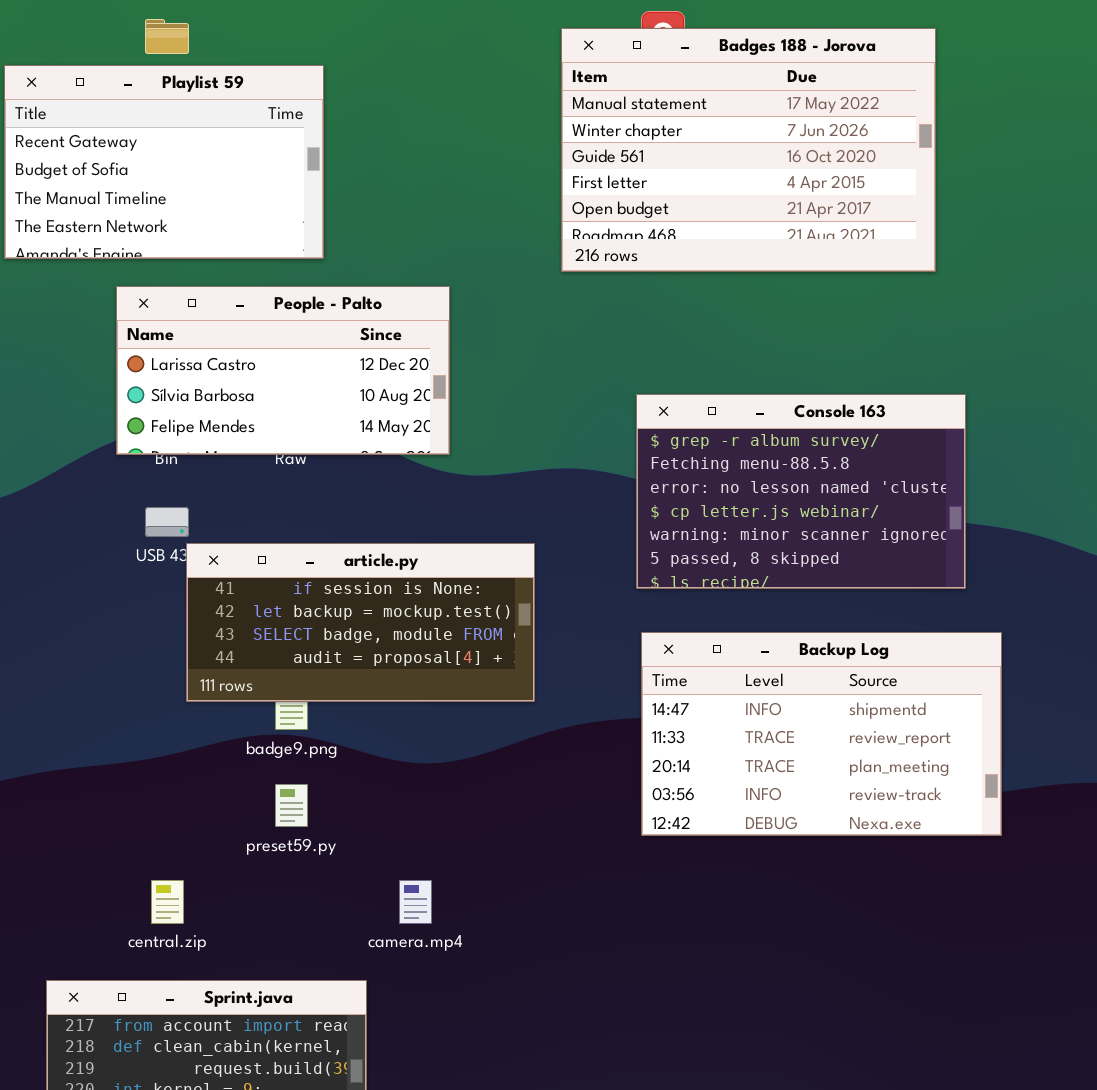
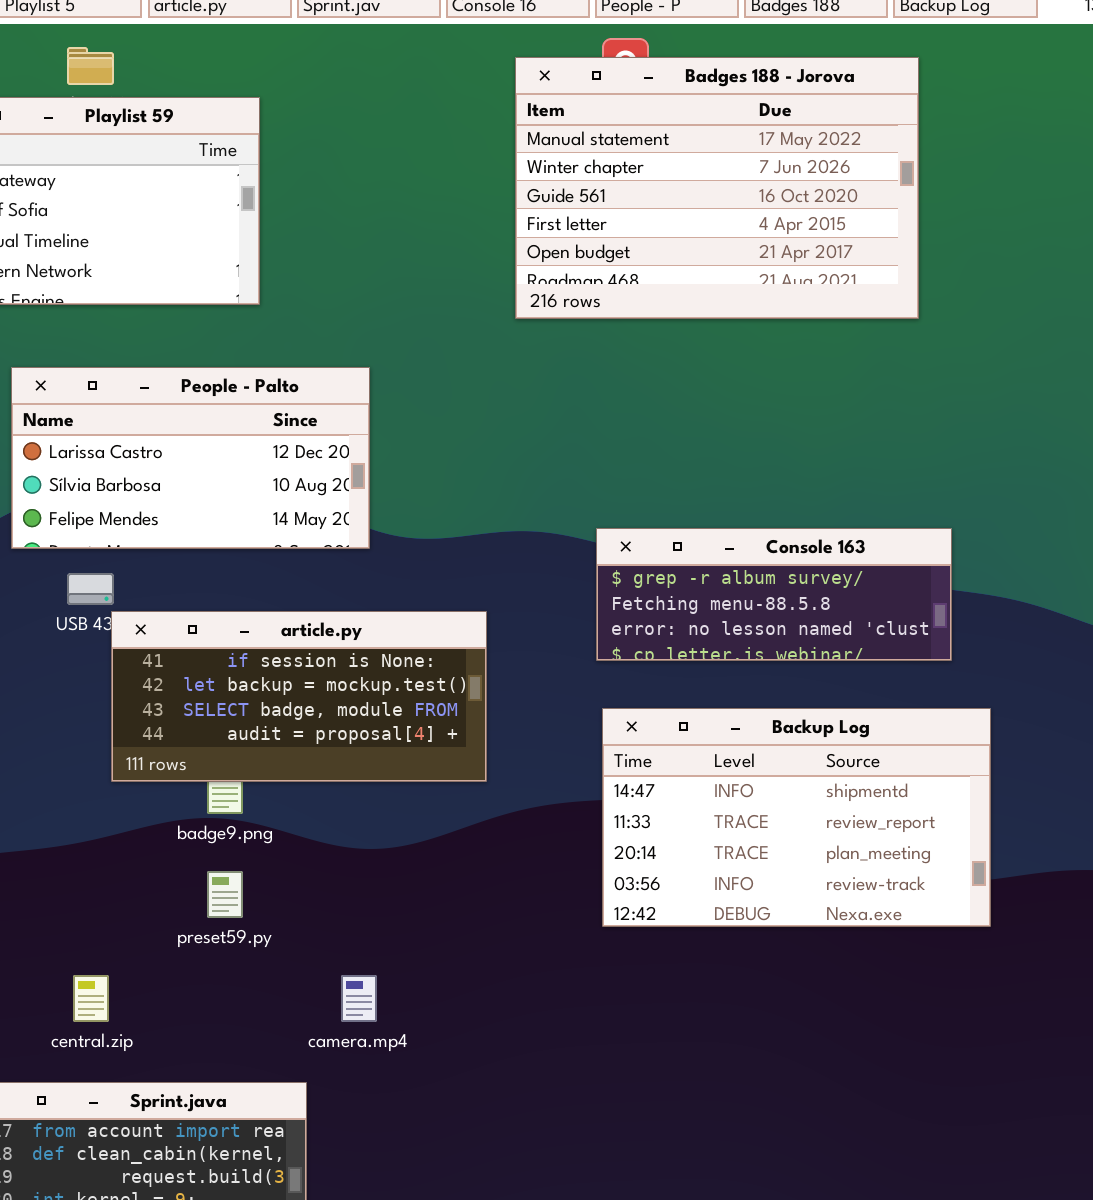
People - Palto: [116,286,450,455] -> [11,367,370,549], moved
Console 163: [636,394,966,589] -> [596,528,952,661], resized

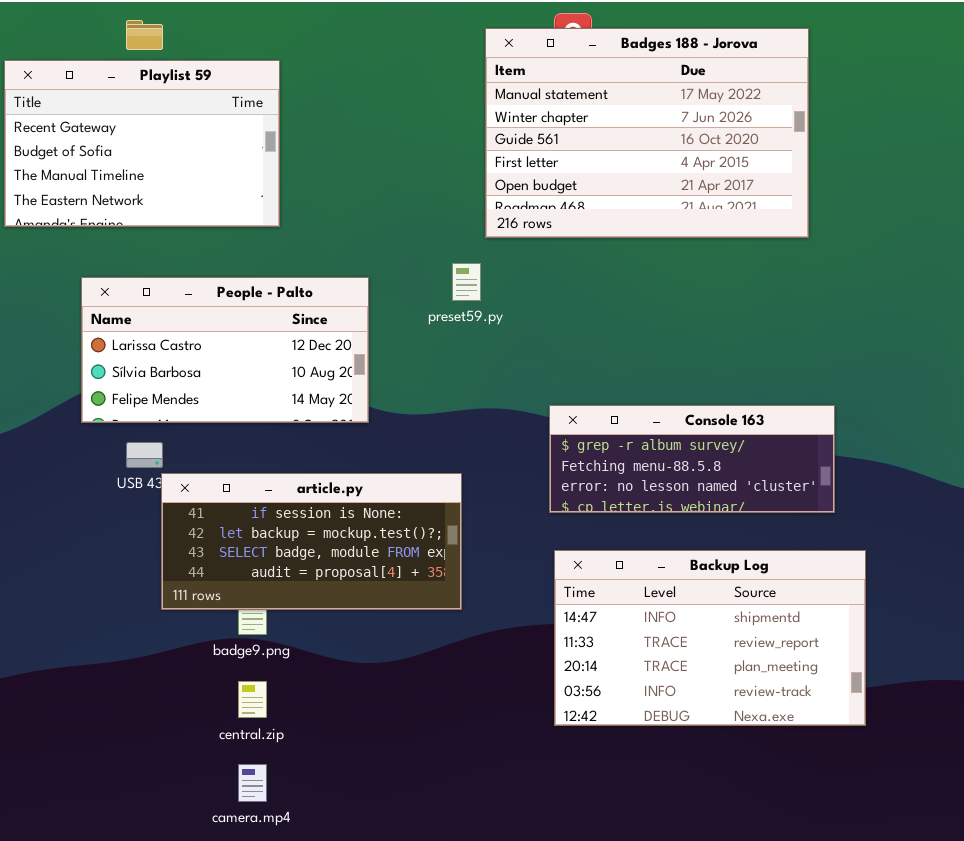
preset59.py: [207,871,243,918] -> [452,263,481,301], moved
central.zip: [73,975,109,1022] -> [238,681,267,718], moved
camera.mp4: [341,975,377,1022] -> [238,764,267,802], moved

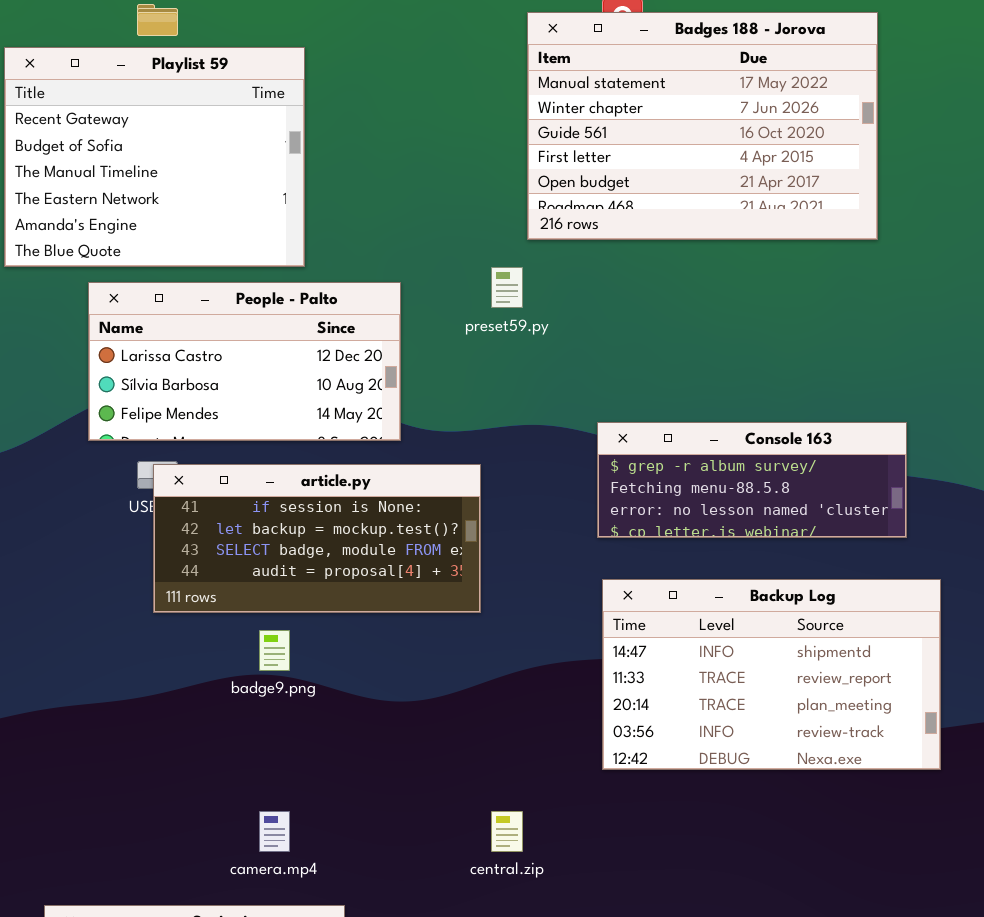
Playlist 59: [4,60,280,227] -> [4,47,305,267], resized
article.py: [161,473,462,610] -> [153,464,481,613], moved
central.zip: [238,681,267,718] -> [491,811,523,852], moved

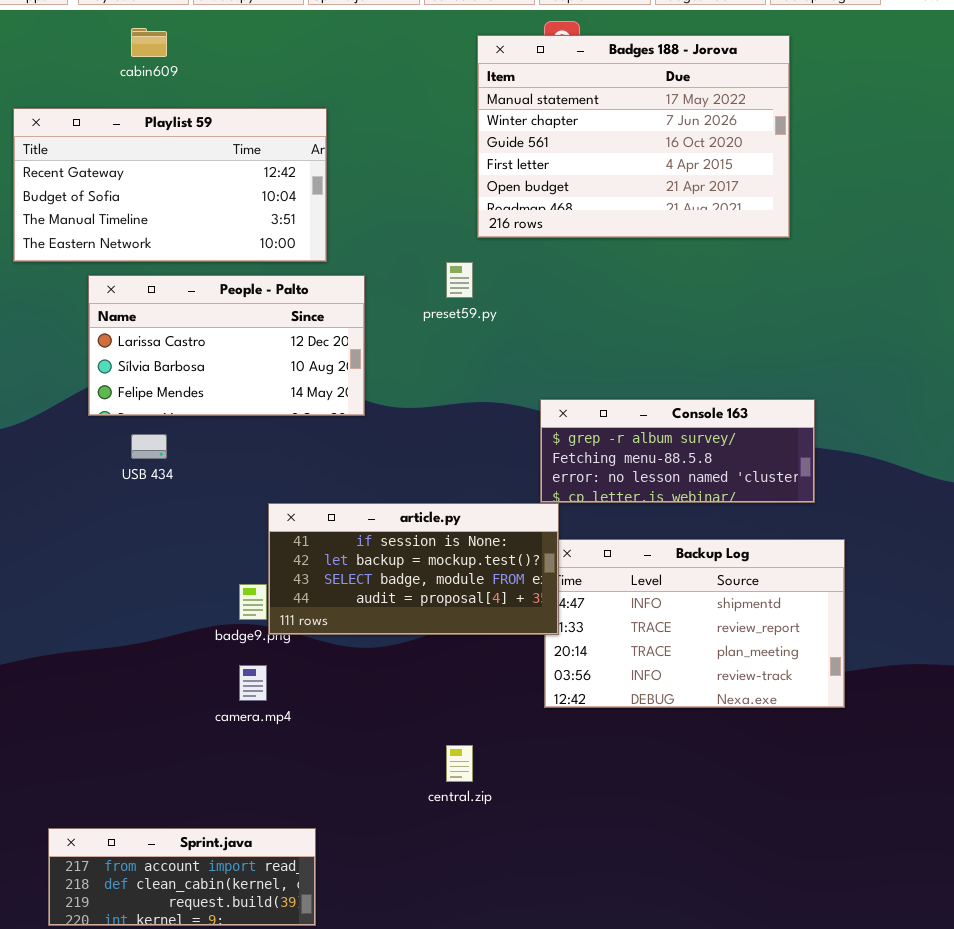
Playlist 59: [4,47,305,267] -> [13,108,327,262], resized
article.py: [153,464,481,613] -> [268,503,559,635], moved
camera.mp4: [259,811,290,852] -> [239,665,267,701], moved

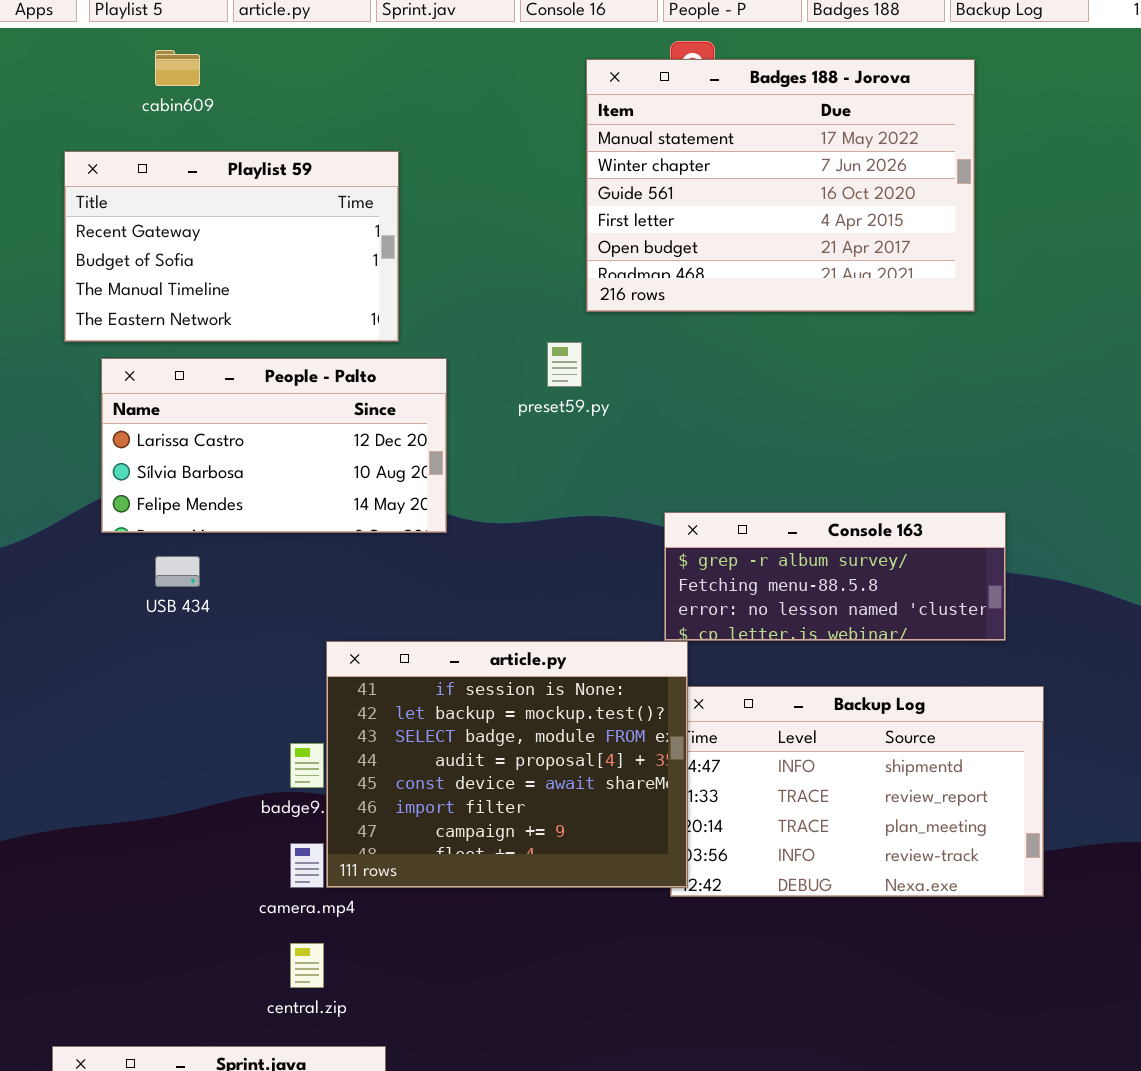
Playlist 59: [13,108,327,262] -> [64,151,399,342], resized
article.py: [268,503,559,635] -> [326,641,688,888], resized
central.zip: [446,745,473,782] -> [290,943,324,988], moved

